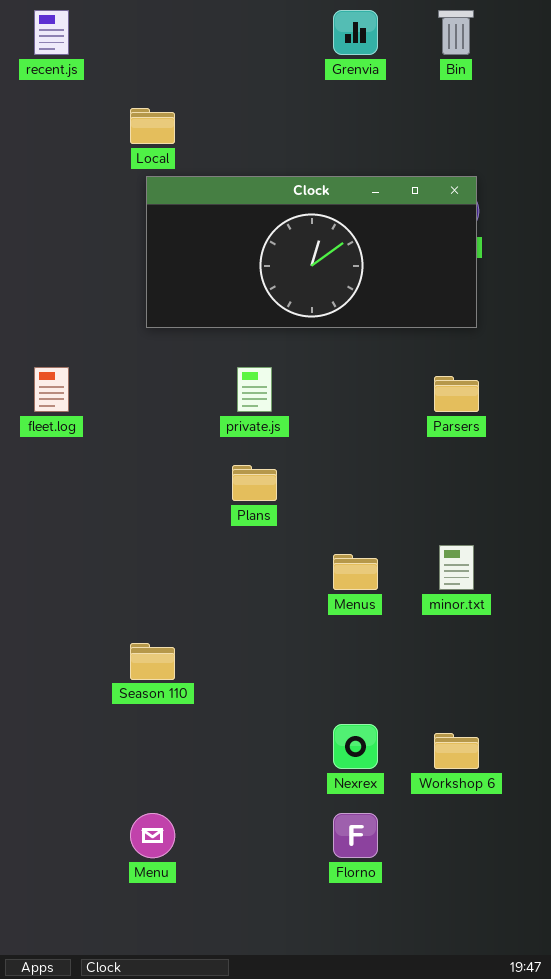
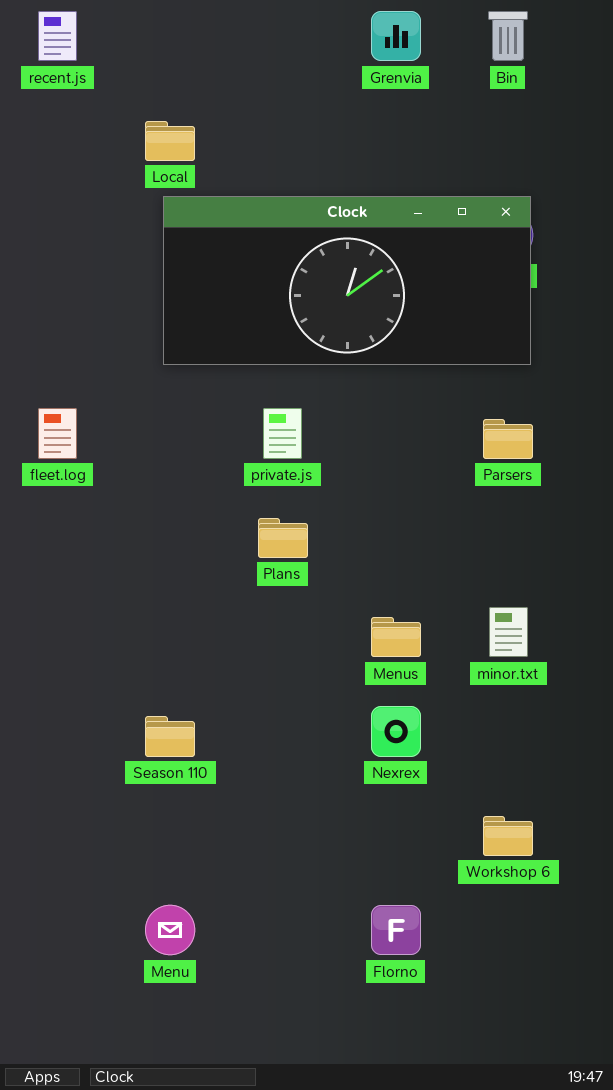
Nexrex: [333,724,378,769] -> [371,706,421,757], moved

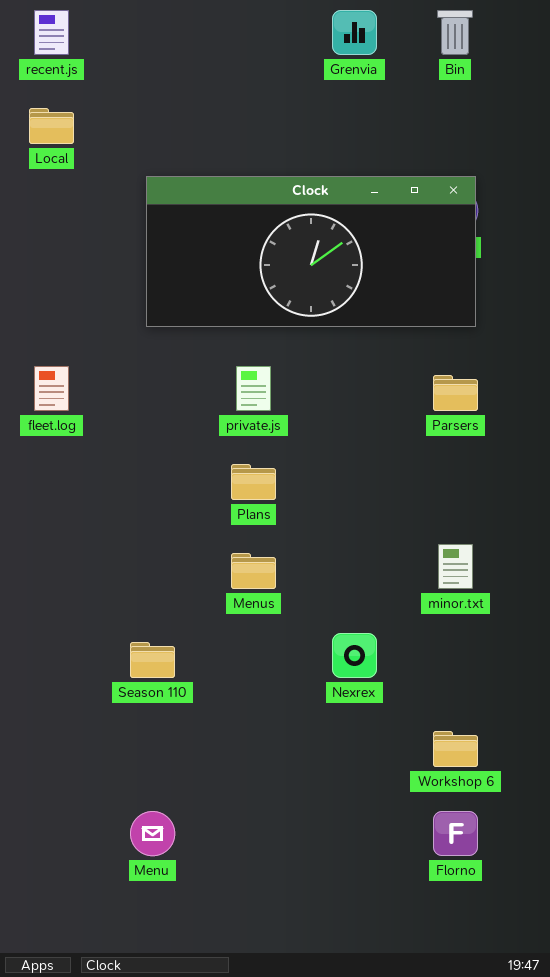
Local: [145,121,195,161] -> [29,108,74,144], moved
Menus: [371,617,421,657] -> [231,553,276,589], moved
Florno: [371,905,421,955] -> [433,811,478,856], moved

